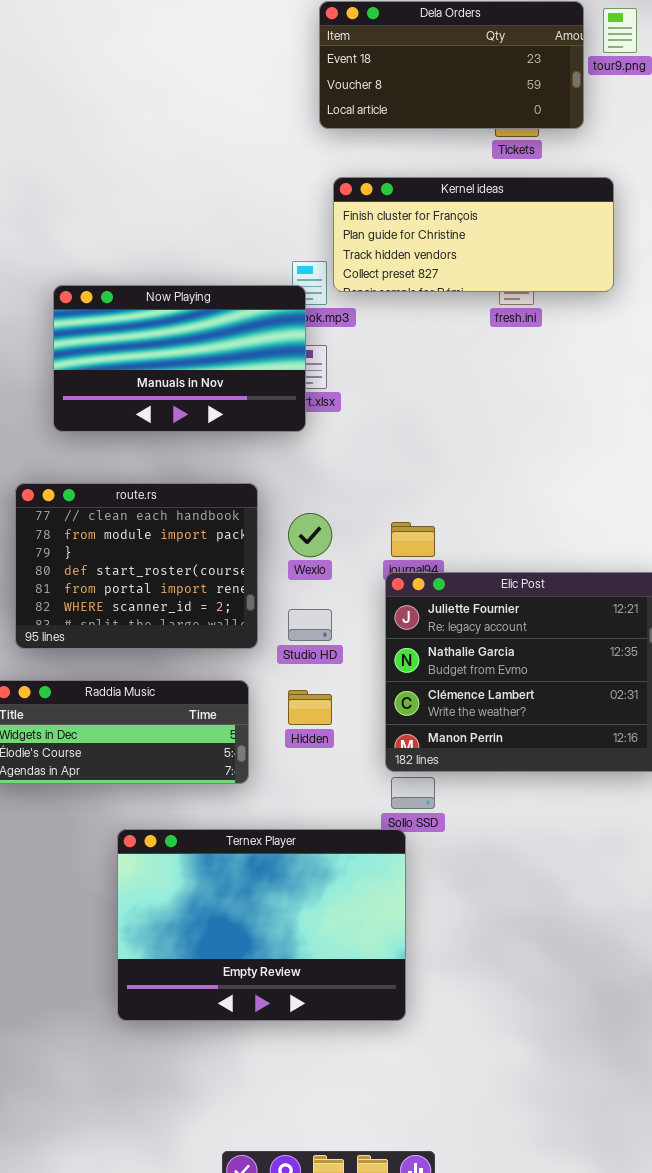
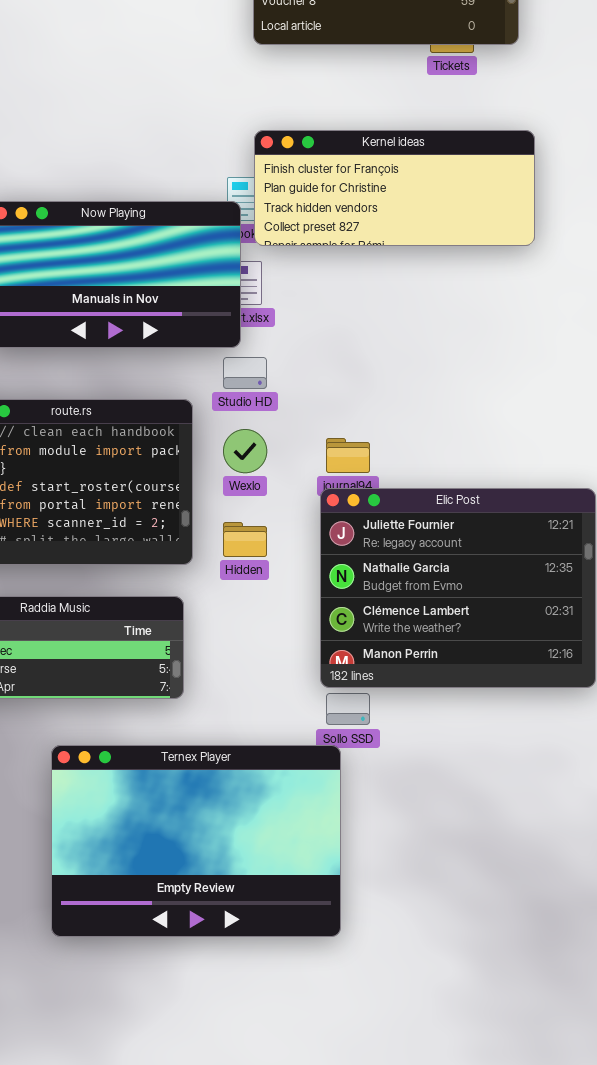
Kernel ideas: [333,177,614,292] -> [254,130,535,246], moved
Studio HD: [288,609,332,641] -> [223,357,267,389], moved
Hidden: [288,690,332,725] -> [223,522,267,557], moved

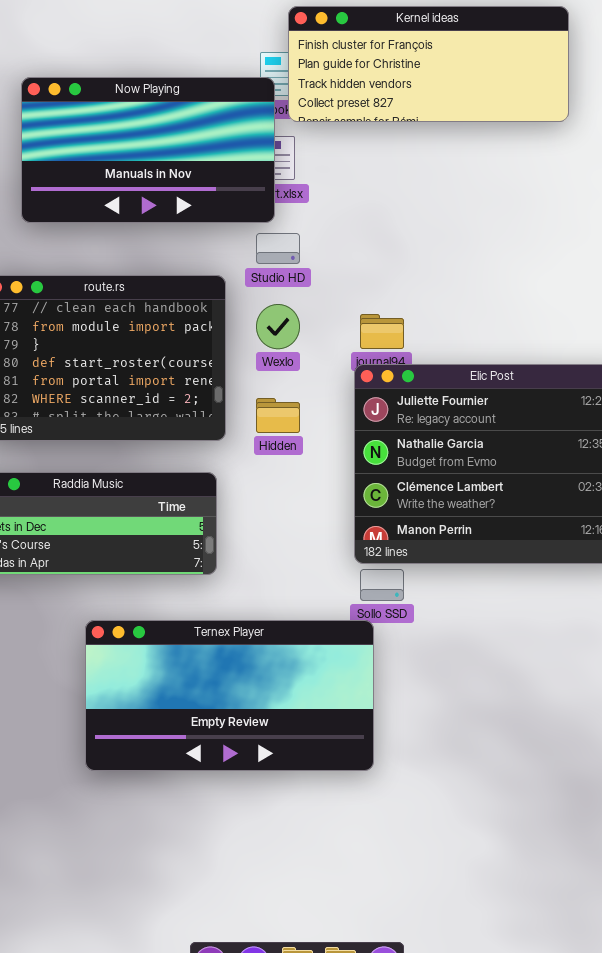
Ternex Player: [51,745,341,937] -> [85,620,374,771], resized

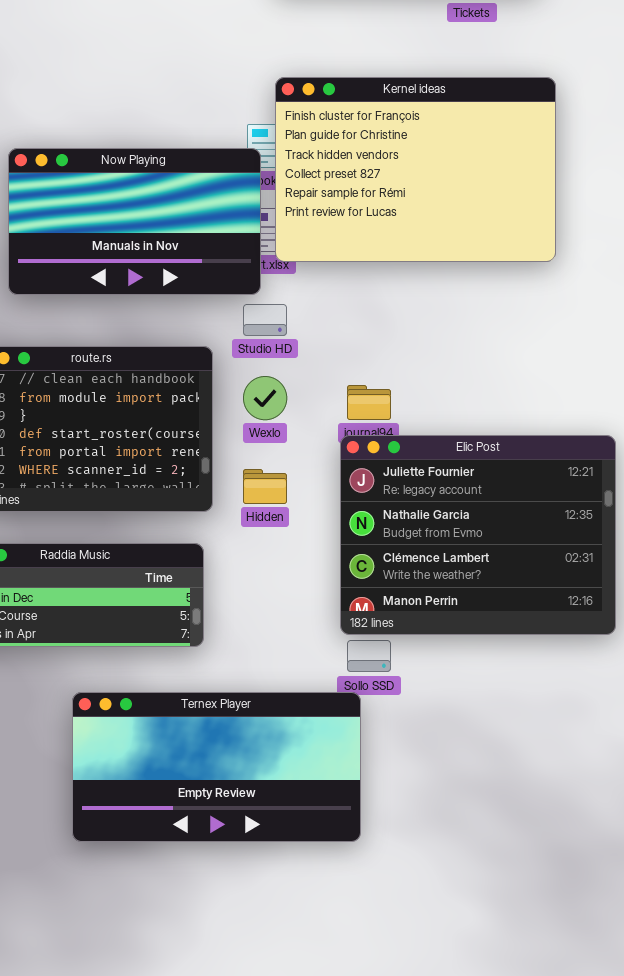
Kernel ideas: [288,6,569,122] -> [275,77,556,262], resized

